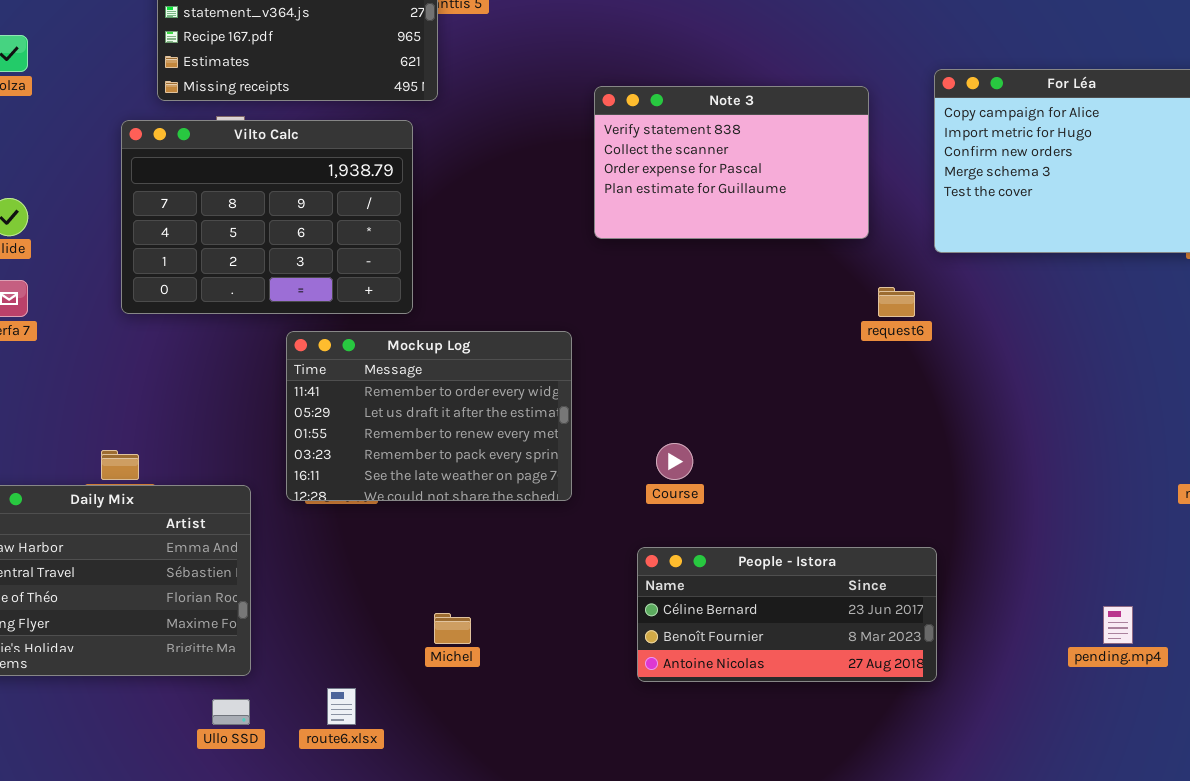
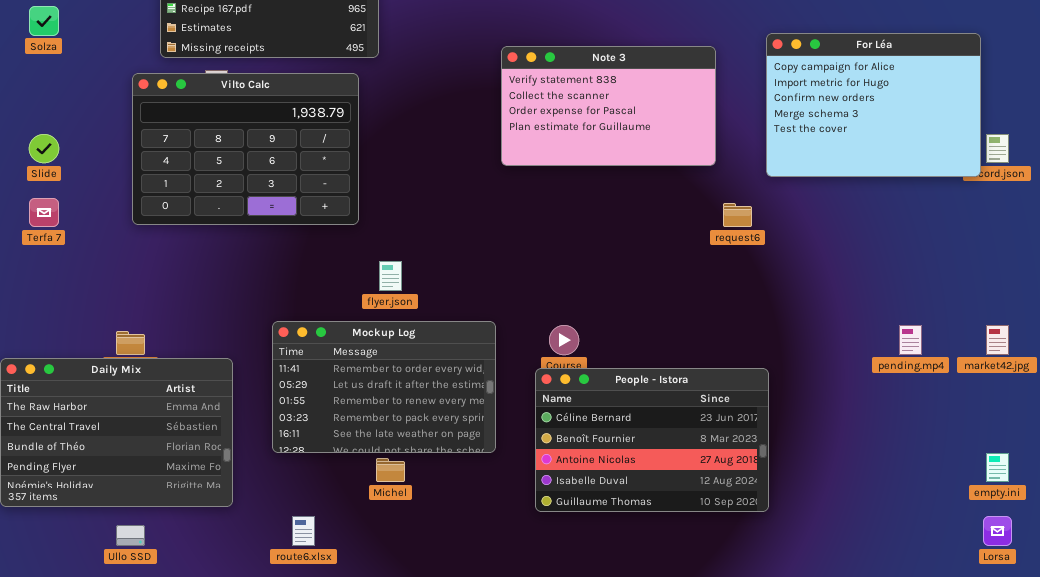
Mockup Log: [286,331,572,501] -> [272,321,496,453], moved
People - Istora: [637,547,937,682] -> [535,368,769,512], resized
pending.mp4: [1103,606,1133,644] -> [899,325,922,355], moved
Ullo SSD: [212,699,250,725] -> [116,525,145,546], moved

